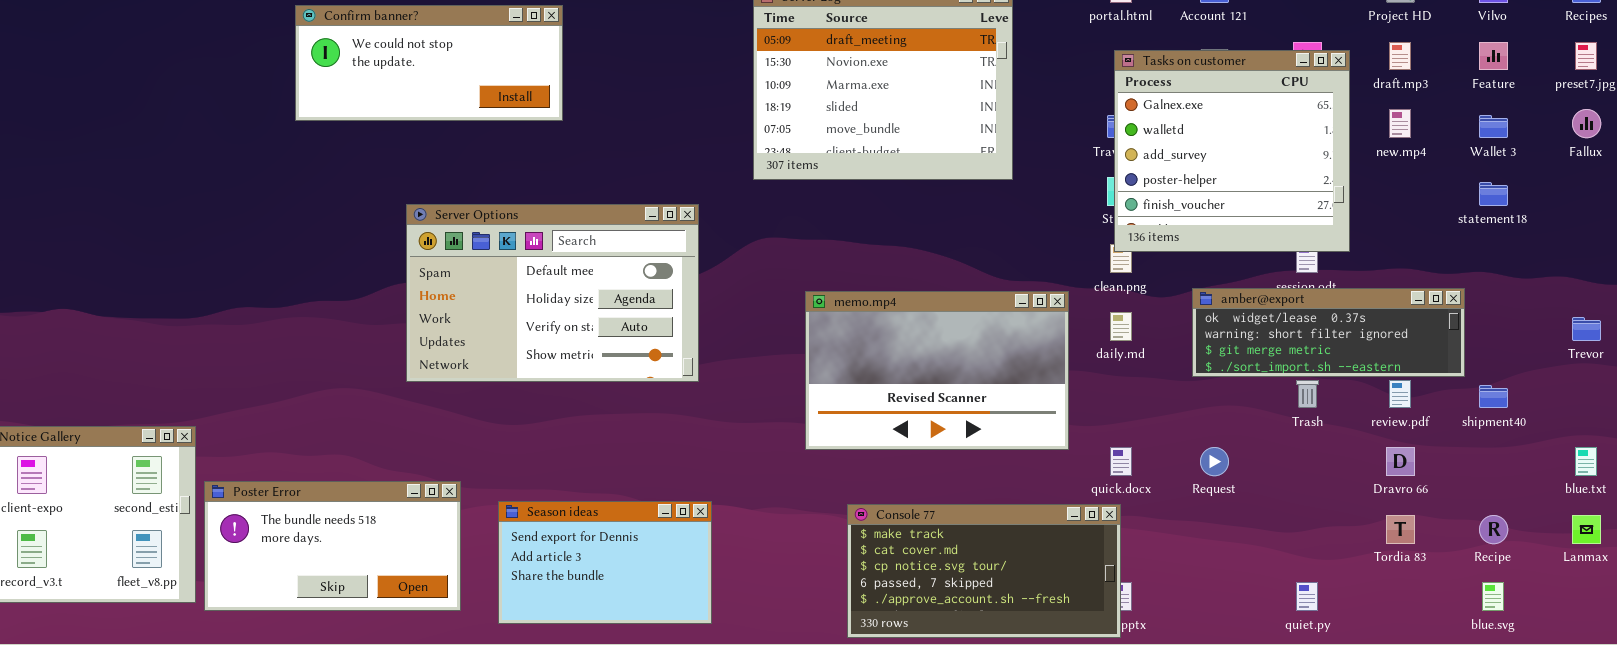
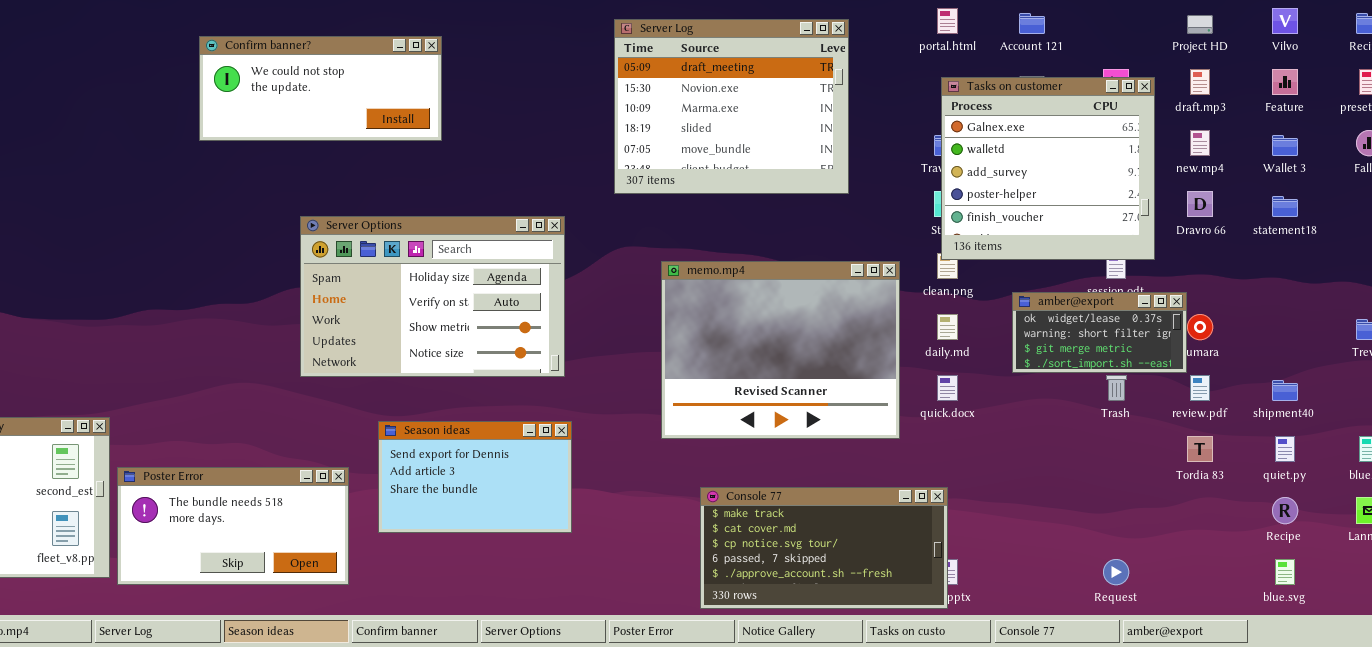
Server Options: [406,204,699,382] -> [300,216,565,377], scrolled down 1 row
amber@export: [1192,288,1465,377] -> [1012,292,1187,373], resized
memo.mp4: [805,291,1069,450] -> [661,261,900,439], resized
quick.docx: [1110,447,1132,476] -> [937,375,958,401], moved
Request: [1200,447,1229,476] -> [1103,559,1129,585], moved
Dravro 66: [1386,447,1415,476] -> [1187,191,1213,217], moved
Season ideas: [498,501,712,624] -> [378,421,572,533], moved
Tordia 83: [1386,515,1415,544] -> [1187,436,1213,462], moved
quiet.py: [1296,582,1318,611] -> [1275,436,1295,462], moved

